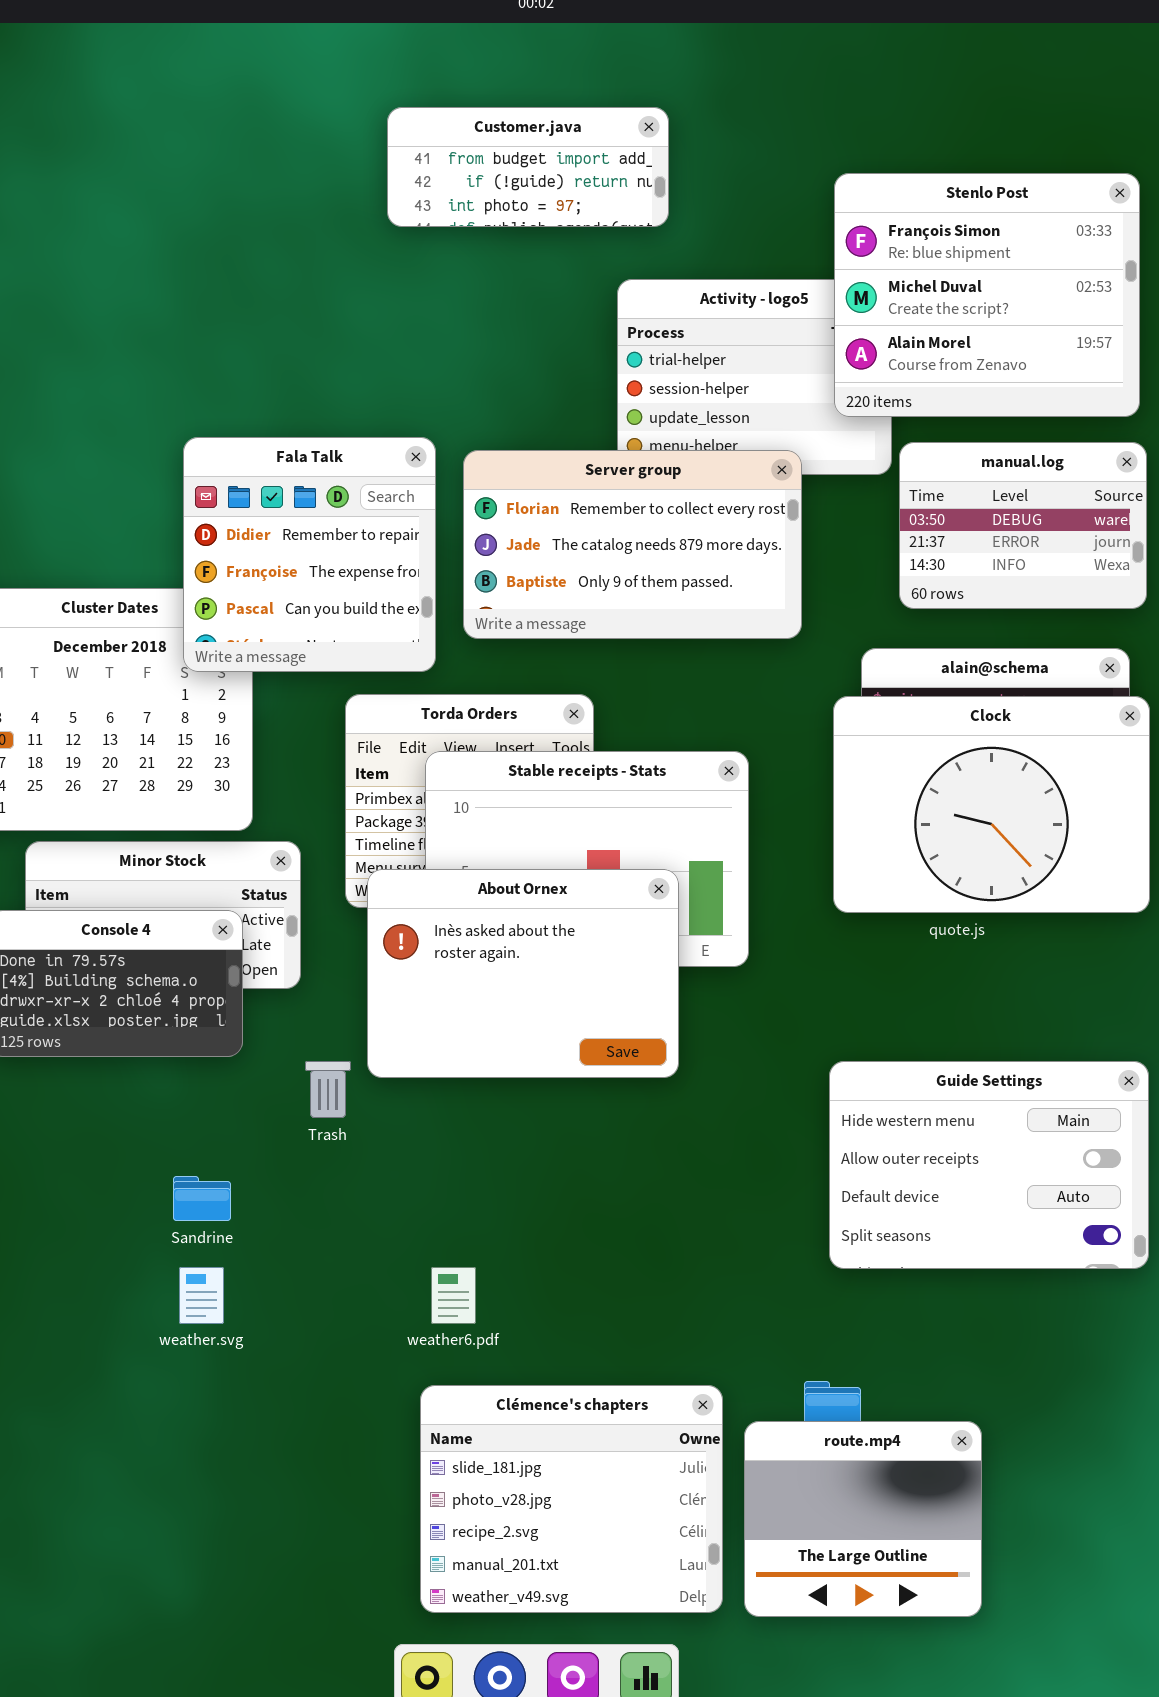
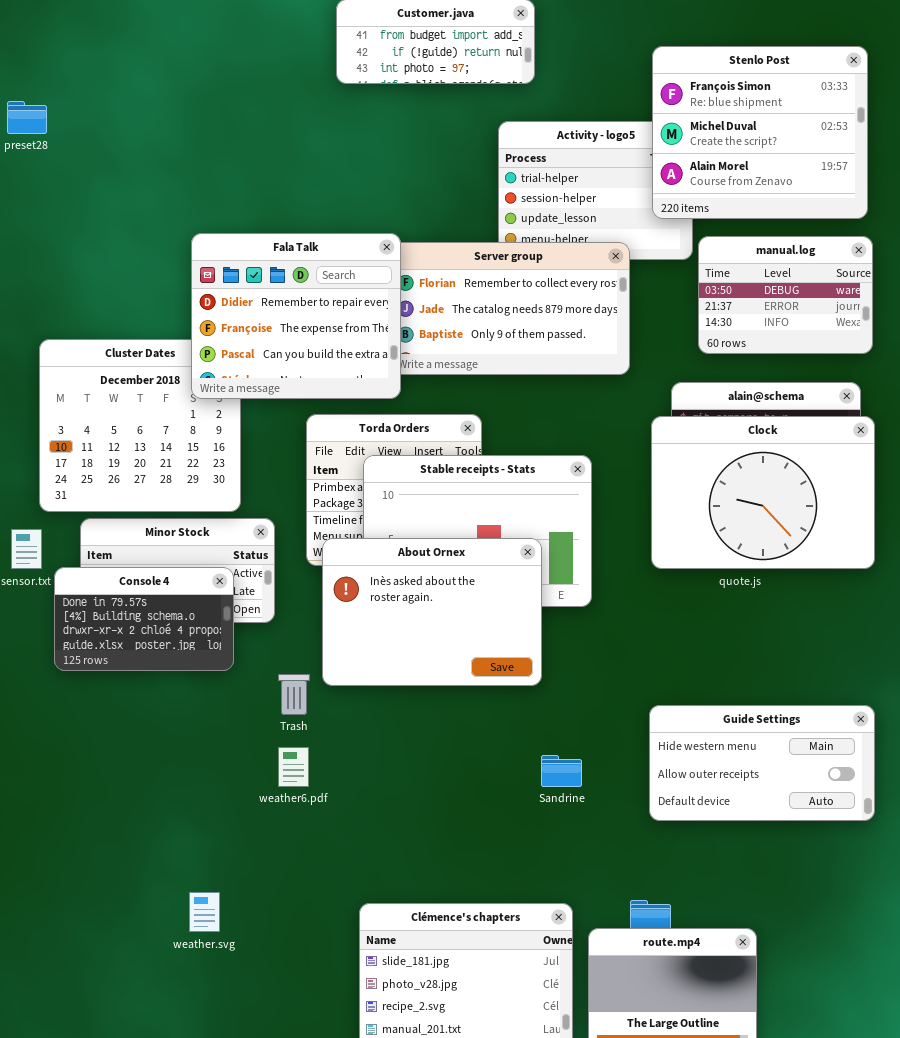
Fala Talk: [183,437,436,672] -> [191,233,401,399], resized
Guide Settings: [829,1061,1149,1269] -> [649,705,875,821], resized
Sandrine: [173,1176,231,1221] -> [541,755,582,787], moved
weather.svg: [179,1267,224,1324] -> [189,892,220,932], moved
weather6.pdf: [431,1267,476,1324] -> [278,747,309,787], moved

